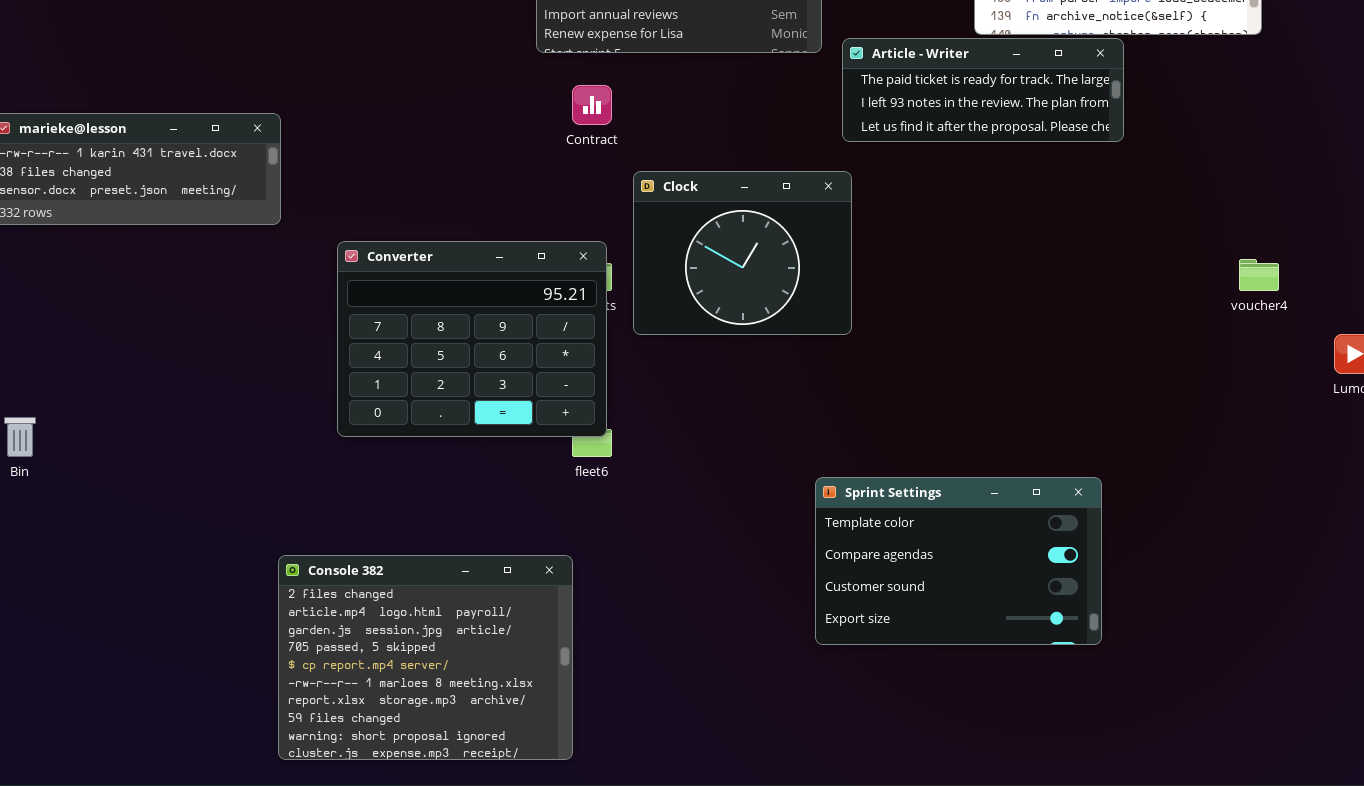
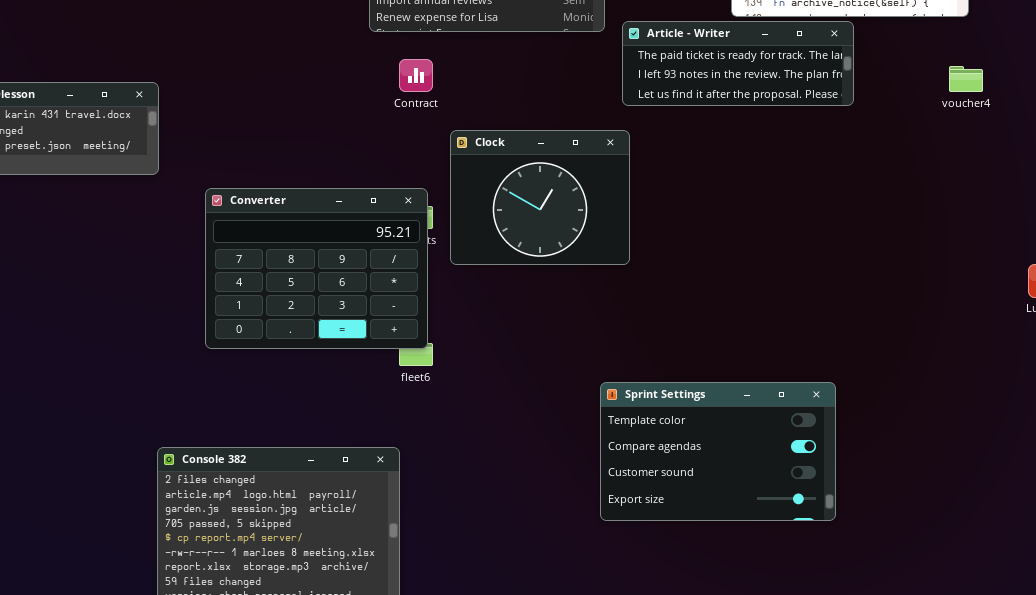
voucher4: [1239,259,1279,291] -> [949,66,983,92], moved

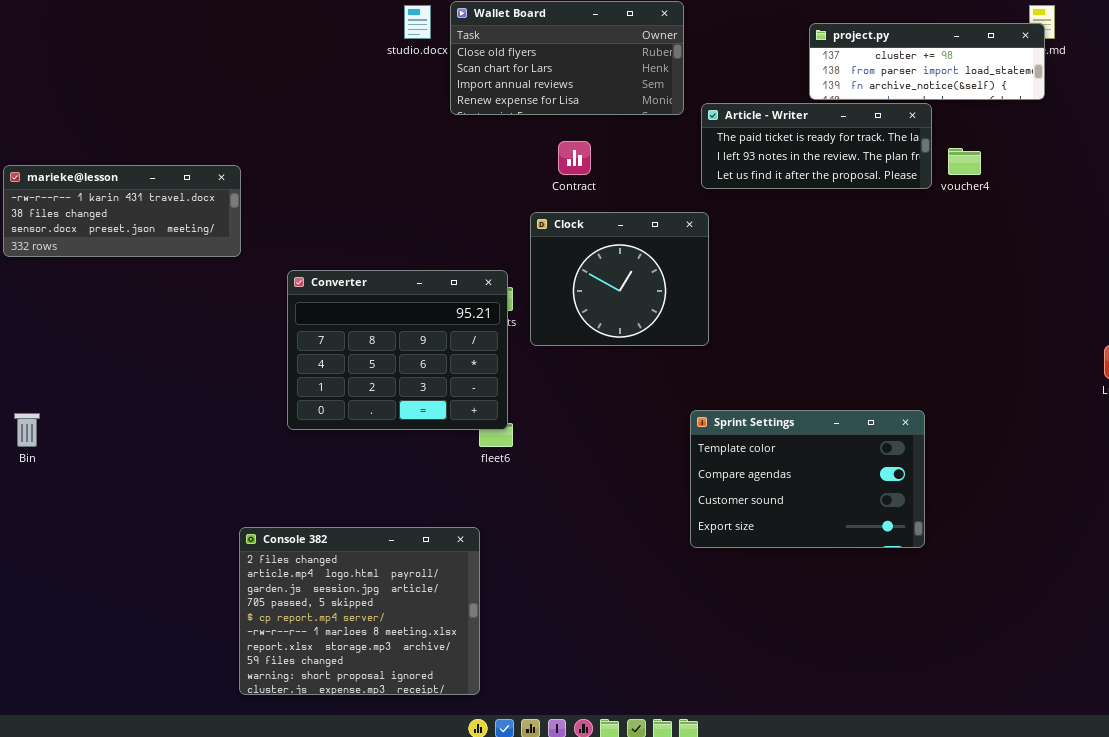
Contract: [399,59,433,92] -> [558,141,591,175], moved
voucher4: [949,66,983,92] -> [948,148,981,175], moved
Sprint Settings: [600,382,836,521] -> [690,410,925,548], moved

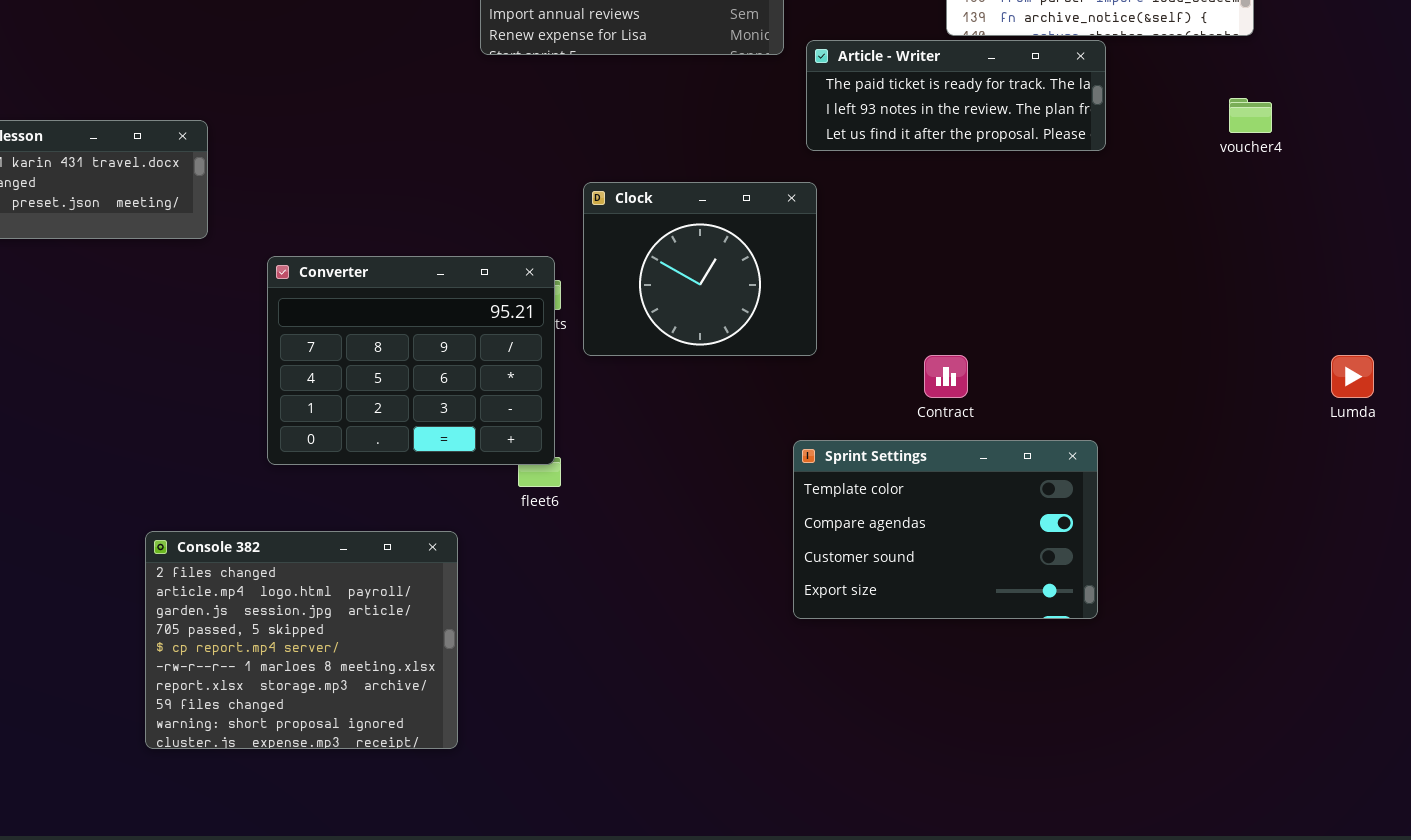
Contract: [558,141,591,175] -> [924,355,968,398], moved
voucher4: [948,148,981,175] -> [1229,98,1272,133], moved
Console 382: [239,527,480,695] -> [145,531,458,749], moved

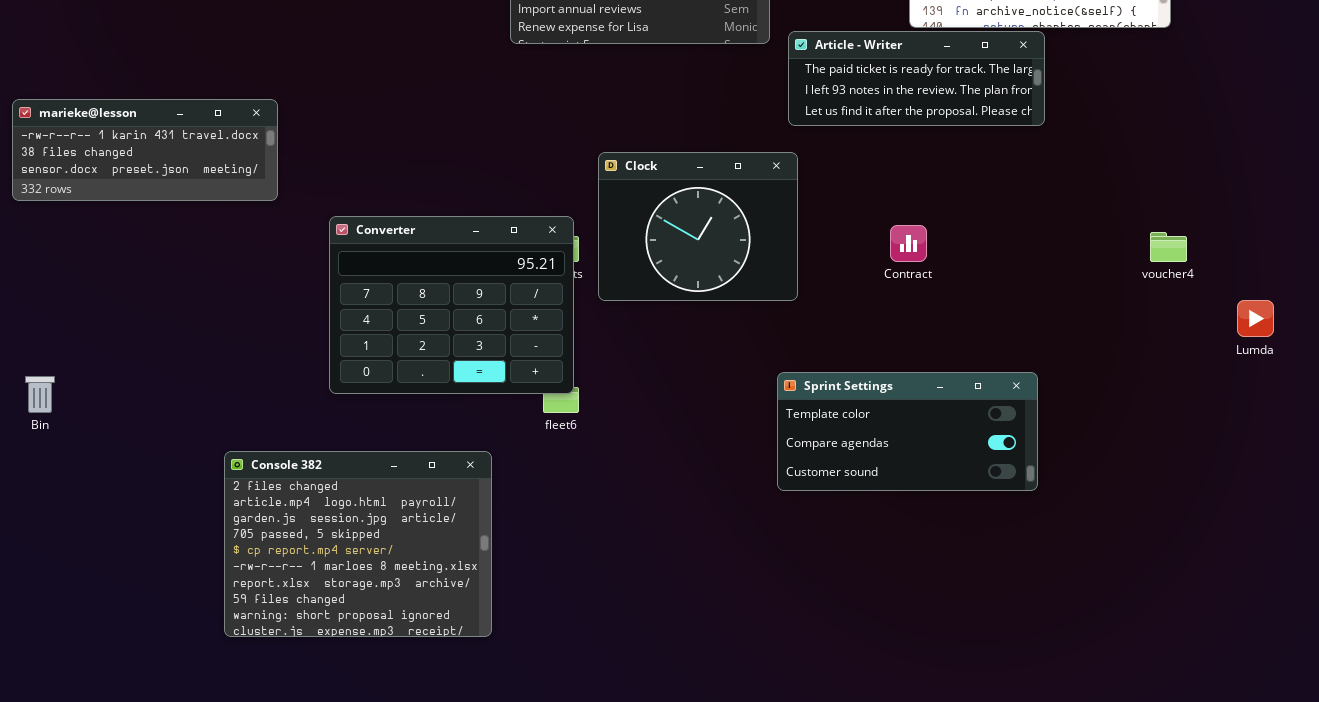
voucher4: [1229,98,1272,133] -> [1150,232,1187,262], moved
Contract: [924,355,968,398] -> [890,225,927,262], moved
Sprint Settings: [793,440,1098,619] -> [777,372,1038,491], resized

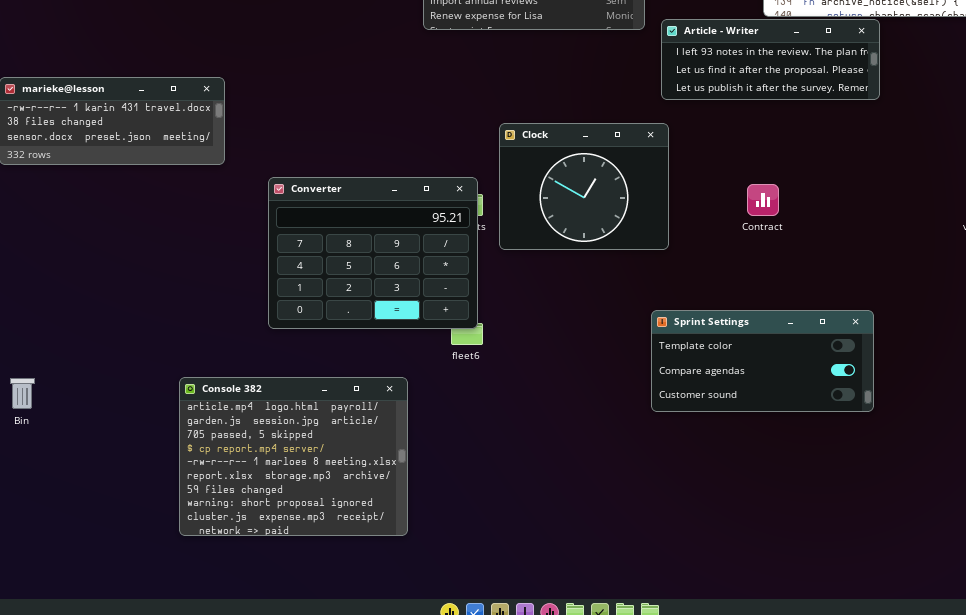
Article - Writer: [788,31,1045,126] -> [661,19,880,100], scrolled down 1 row
Bin: [25,376,55,413] -> [10,378,35,409], moved
Console 382: [224,451,492,637] -> [179,377,408,536], scrolled down 1 row

